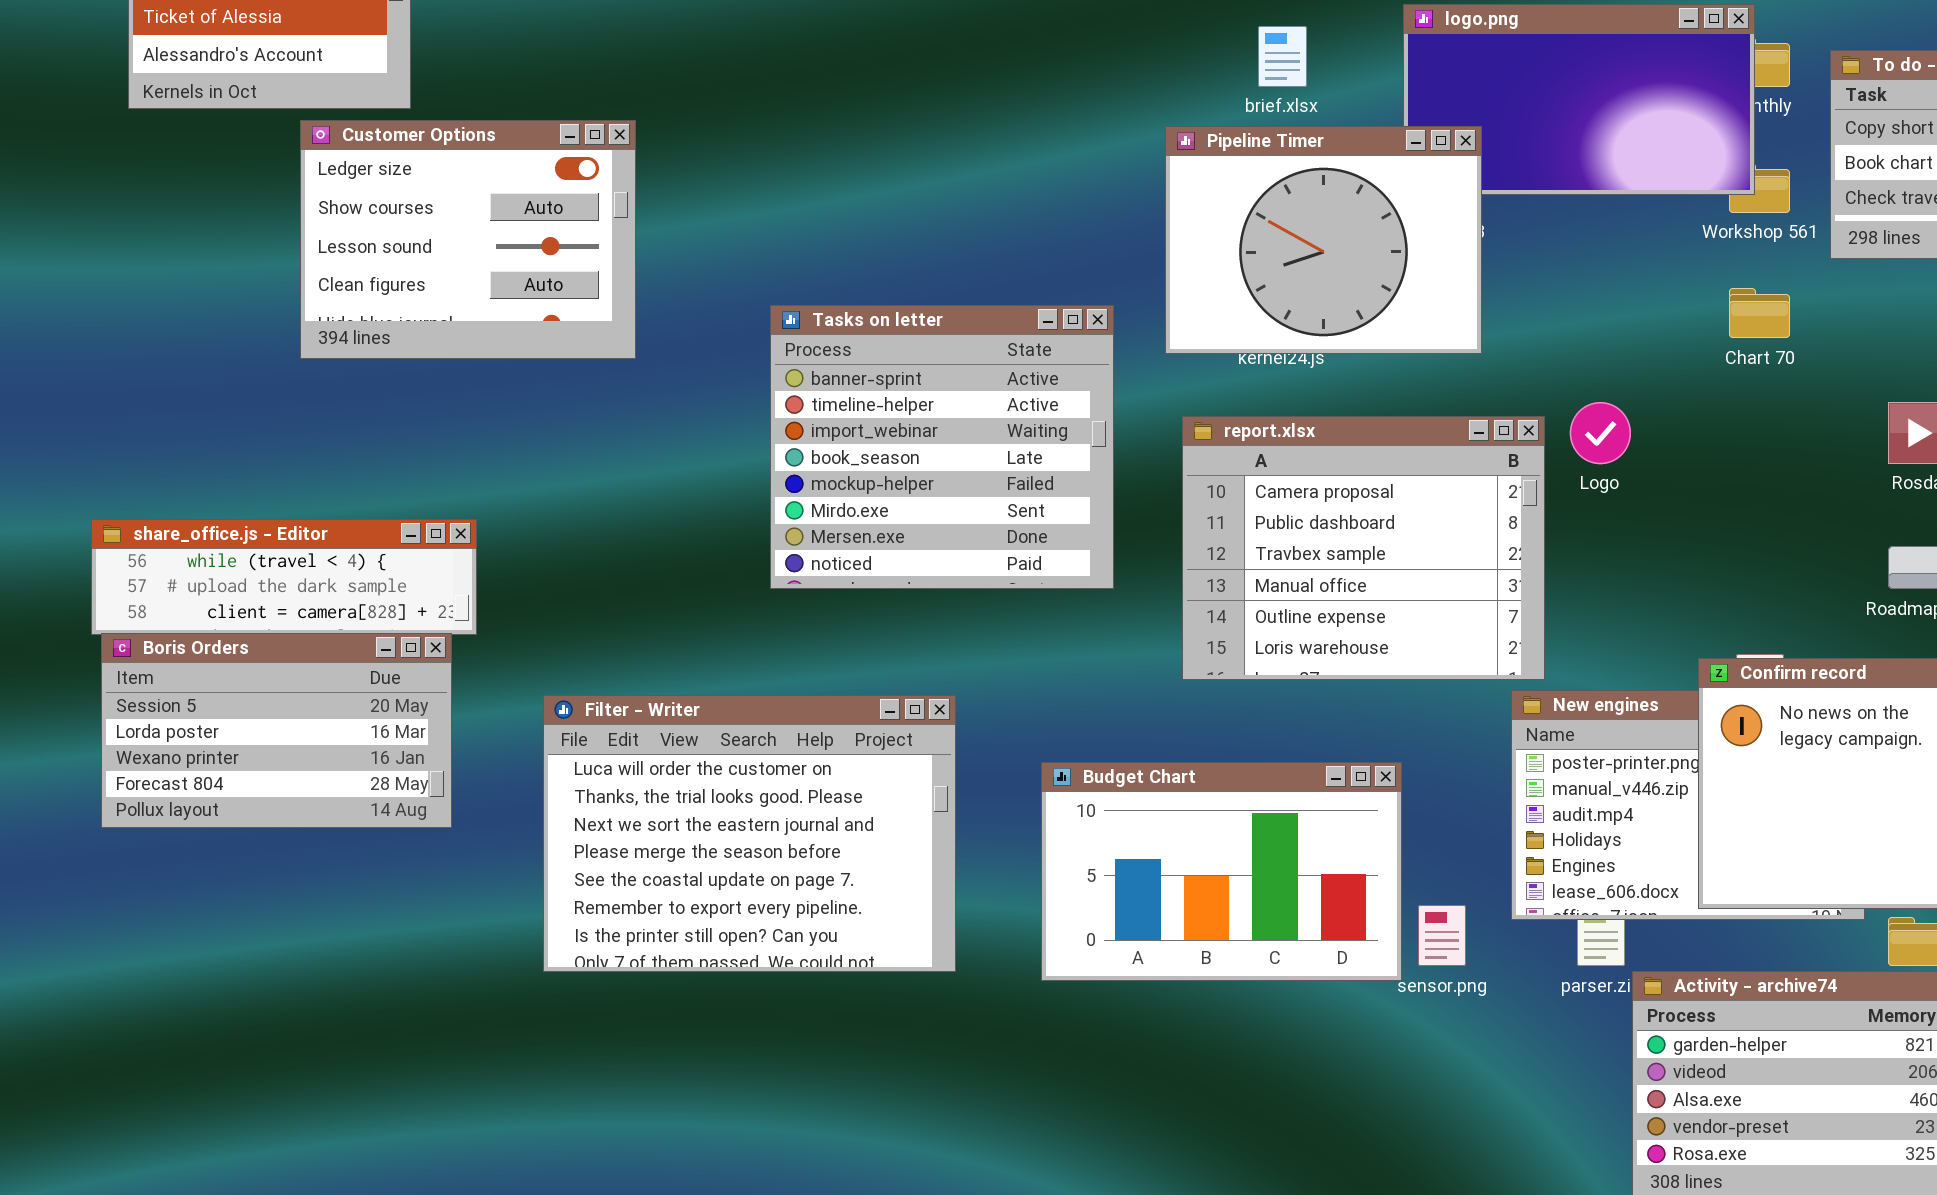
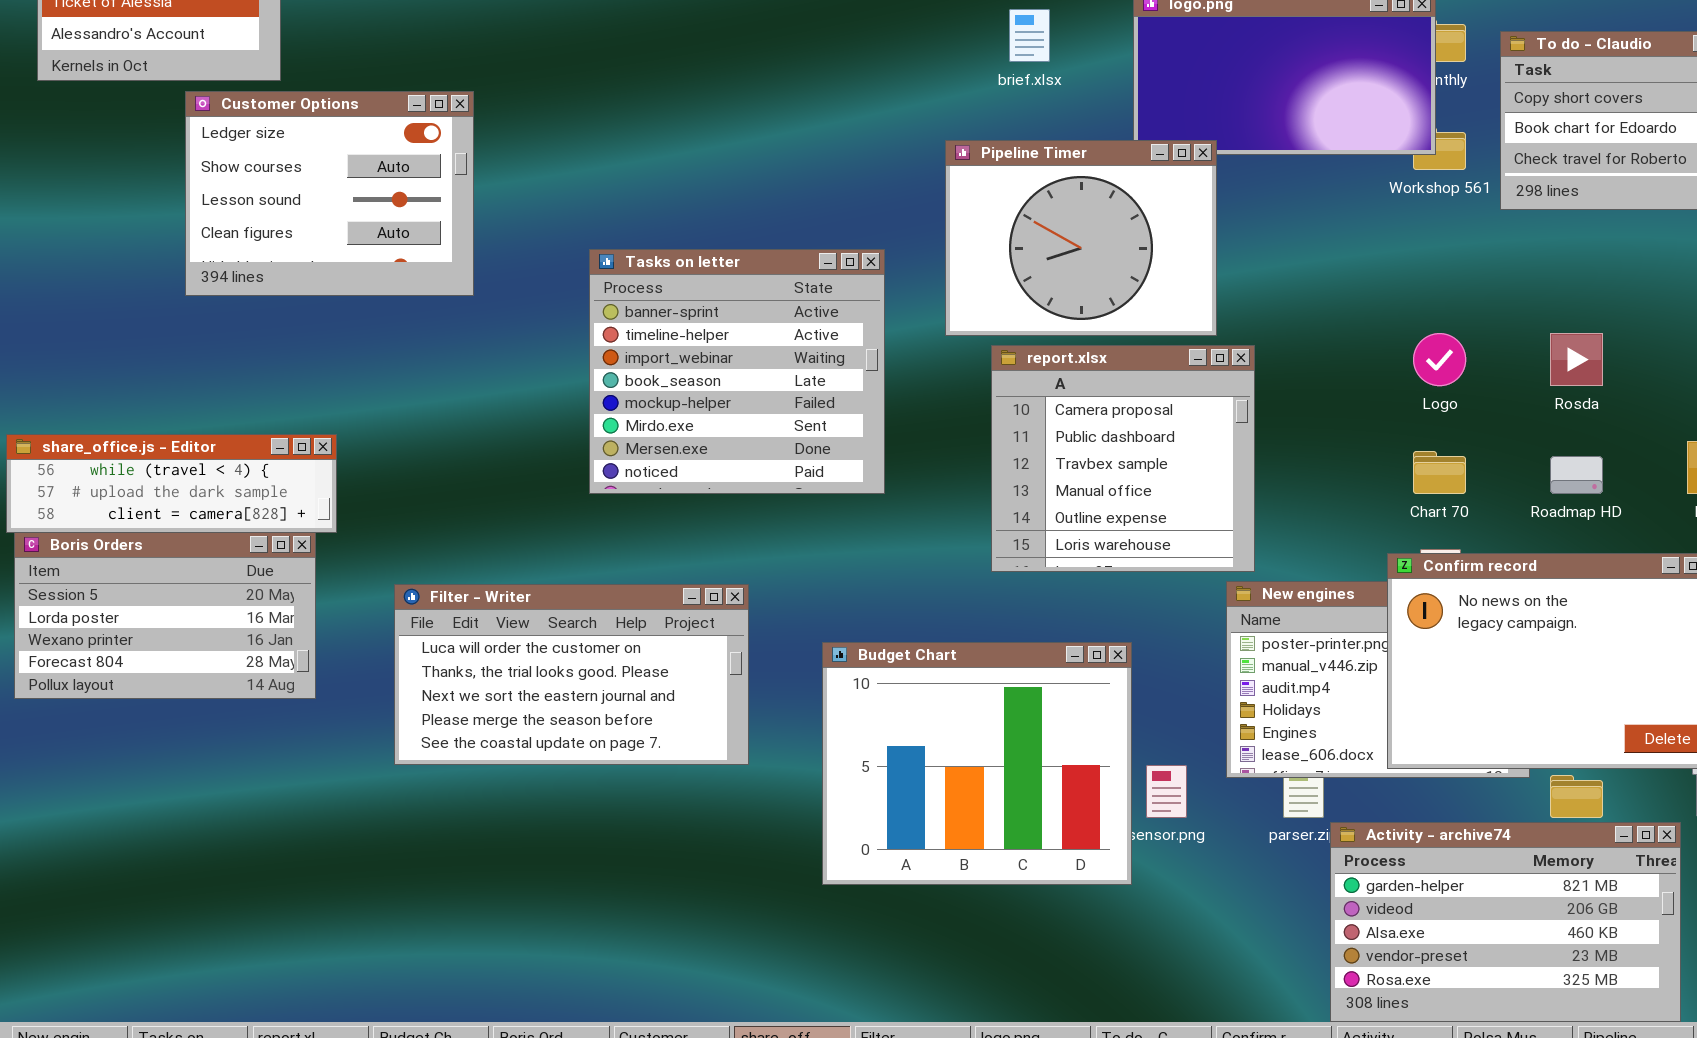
Pipeline Timer: [1165,126,1482,354] -> [945,140,1217,336], moved
Chart 70: [1729,288,1790,338] -> [1413,451,1466,494], moved
Logo: [1570,402,1631,464] -> [1413,333,1466,386], moved
report.xlsx: [1182,416,1545,680] -> [991,345,1255,572], resized
Filter - Writer: [543,695,956,972] -> [394,584,749,765], resized
Budget Chart: [1041,762,1402,981] -> [822,642,1132,885], resized

